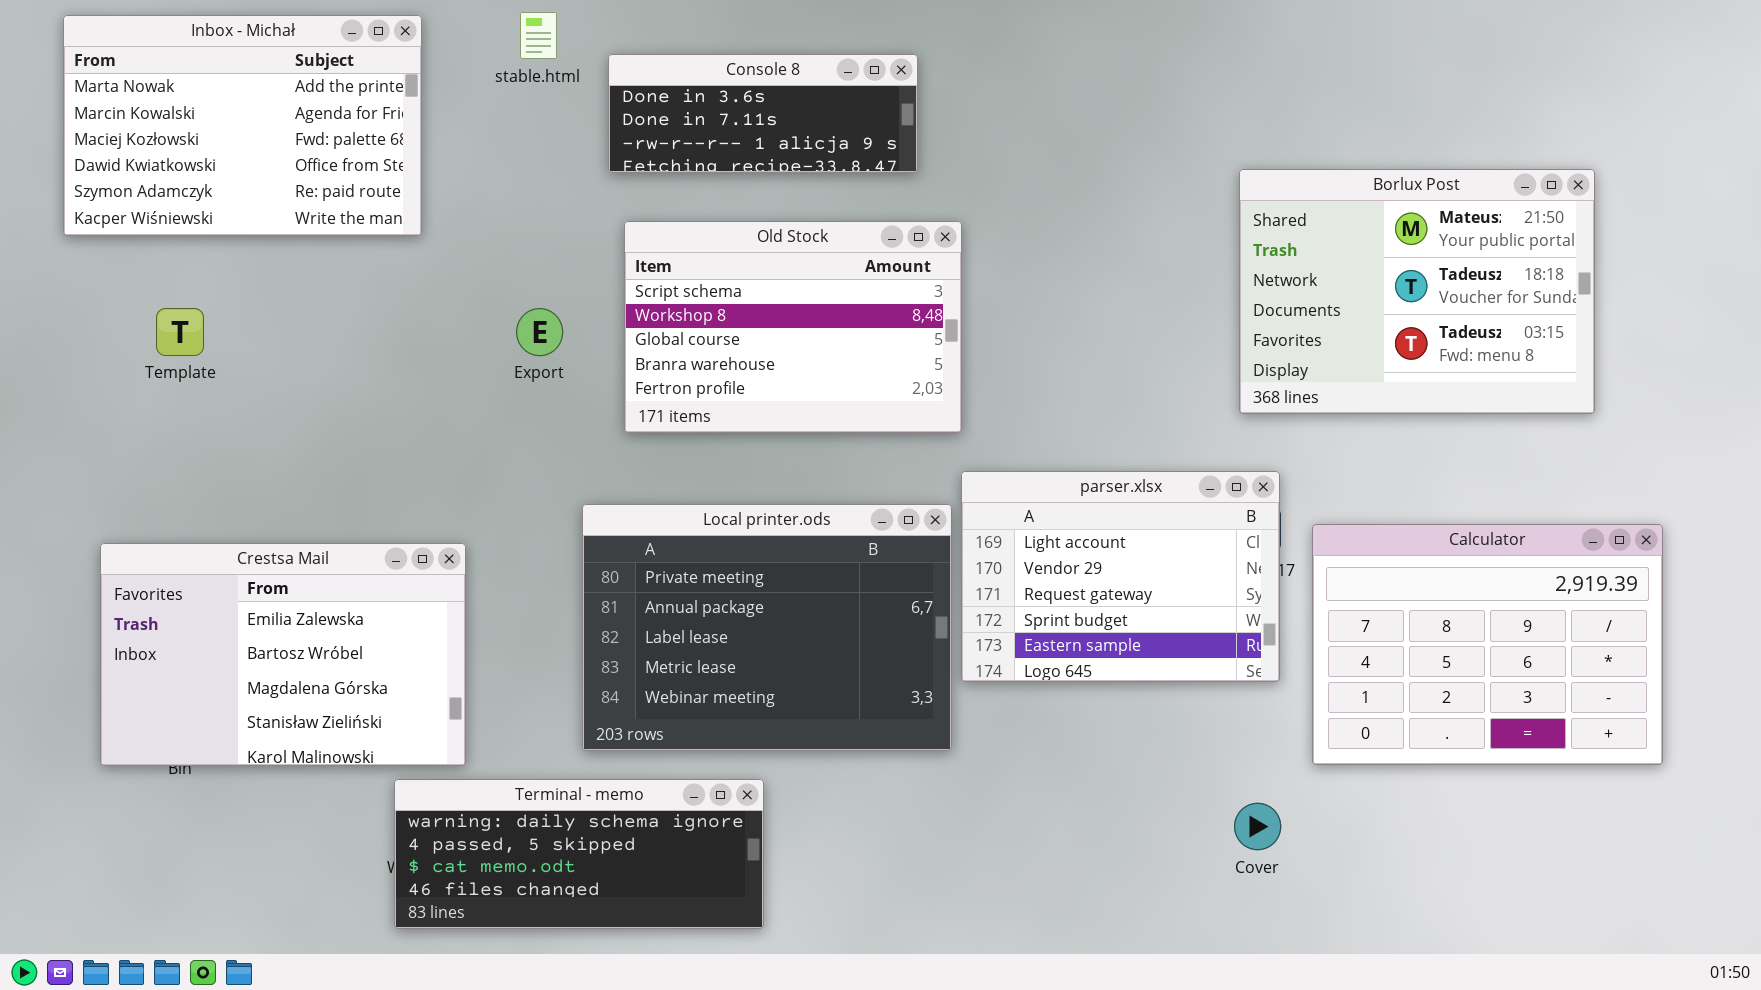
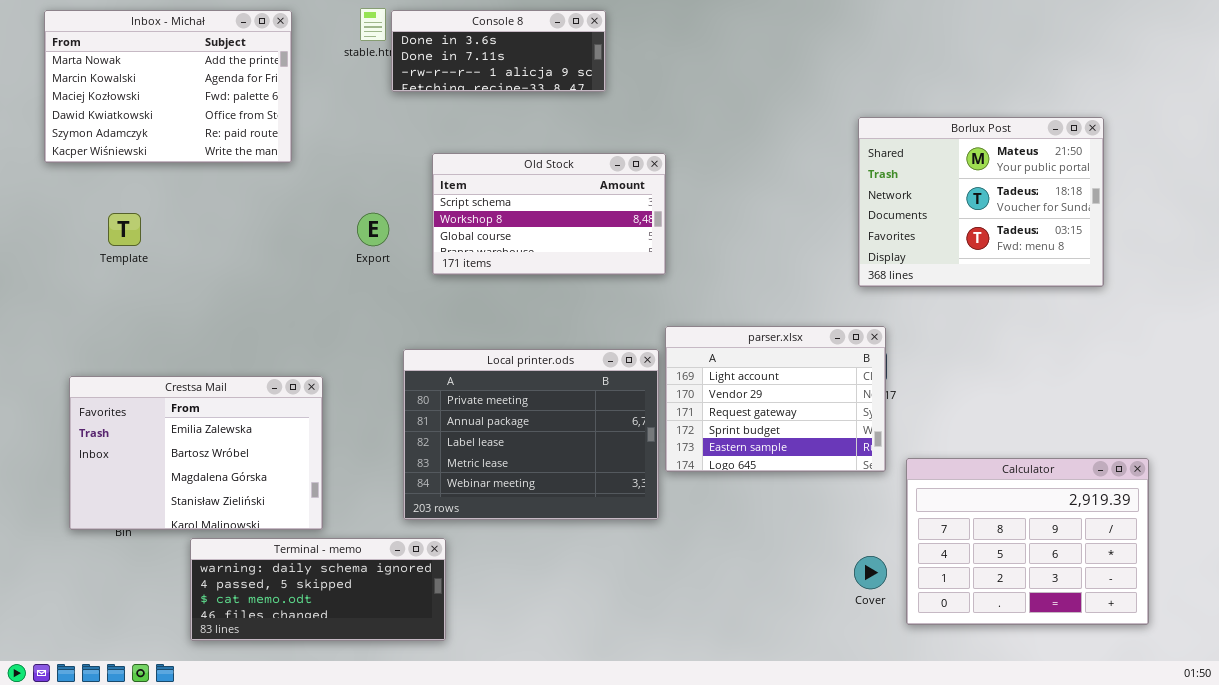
Console 8: [608,54,918,173] -> [391,10,606,92], moved
Old Stock: [624,221,962,433] -> [432,153,666,275], resized
Calculator: [1312,524,1663,765] -> [906,458,1149,625], moved
Terminal - memo: [394,779,764,929] -> [190,538,446,641], moved

